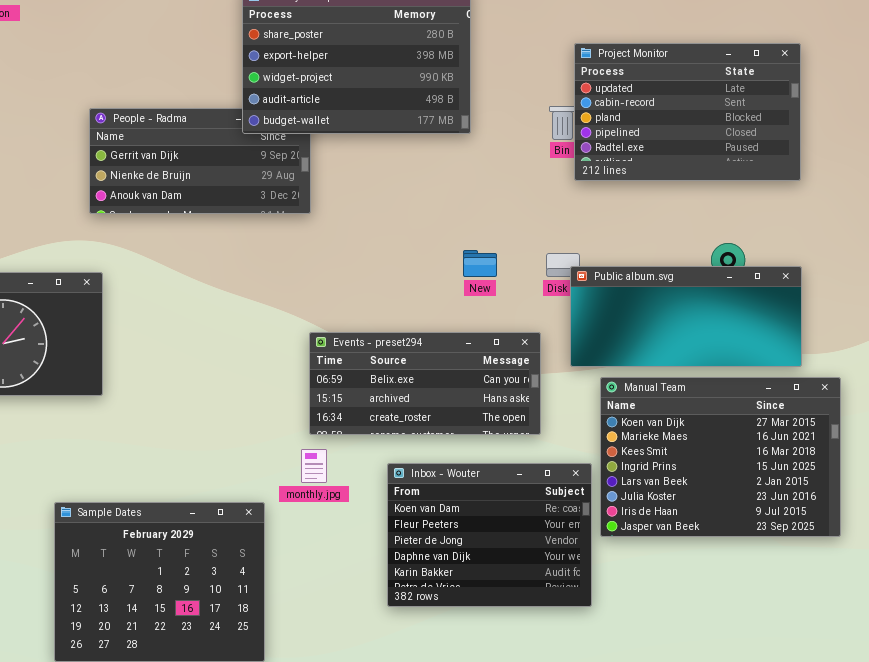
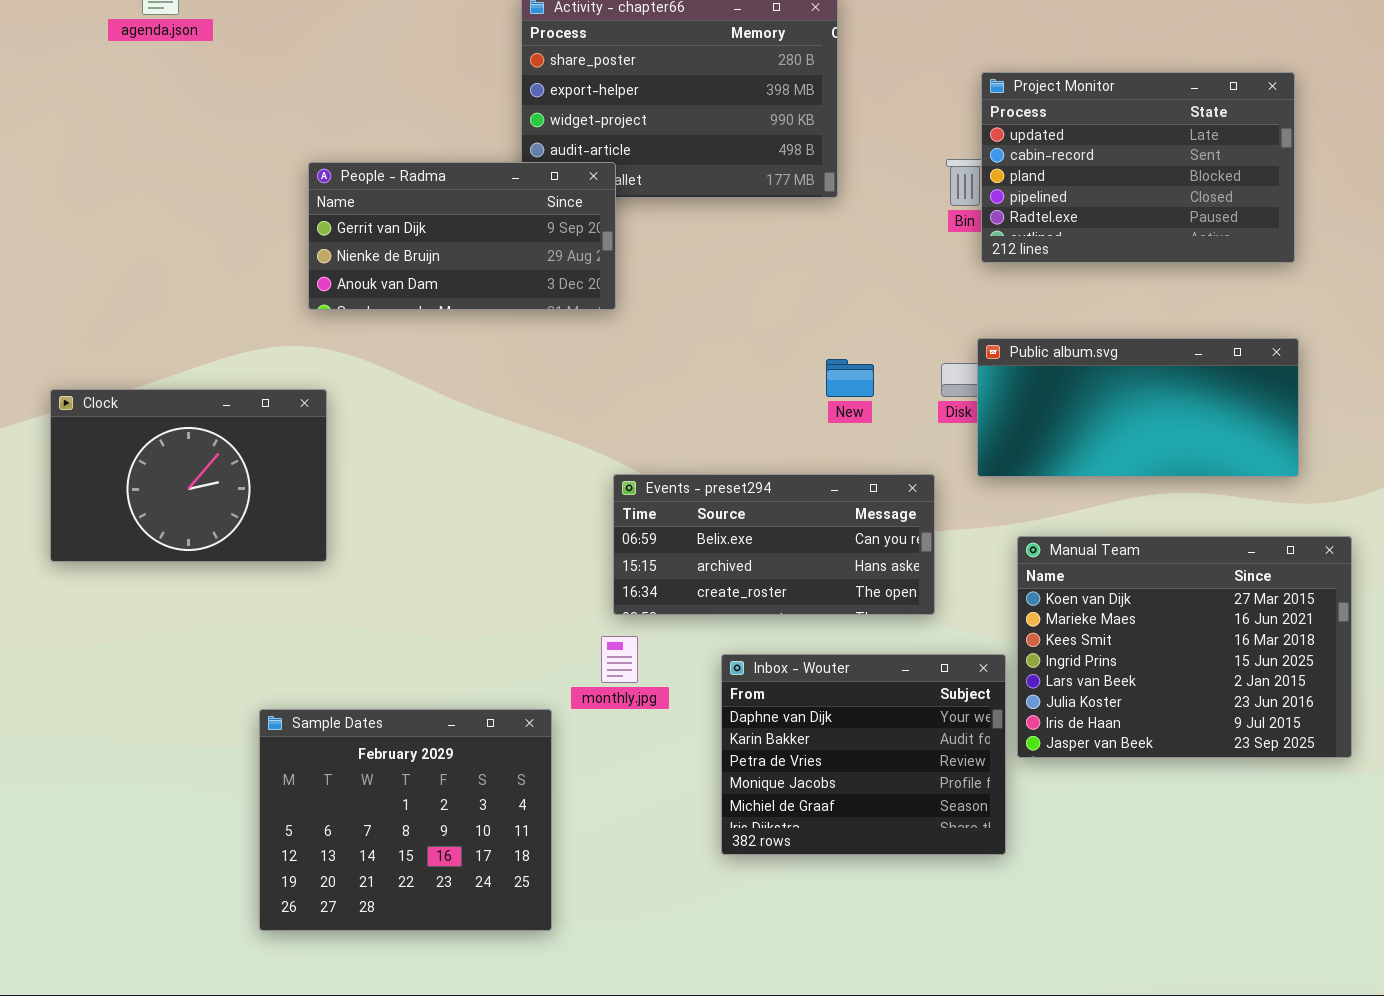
People - Radma: [89,108,311,214] -> [308,162,616,310], raised
Public album.svg: [570,266,802,367] -> [977,338,1299,477], moved
Inbox - Wouter: [387,463,592,607] -> [721,654,1006,855], scrolled down 3 rows

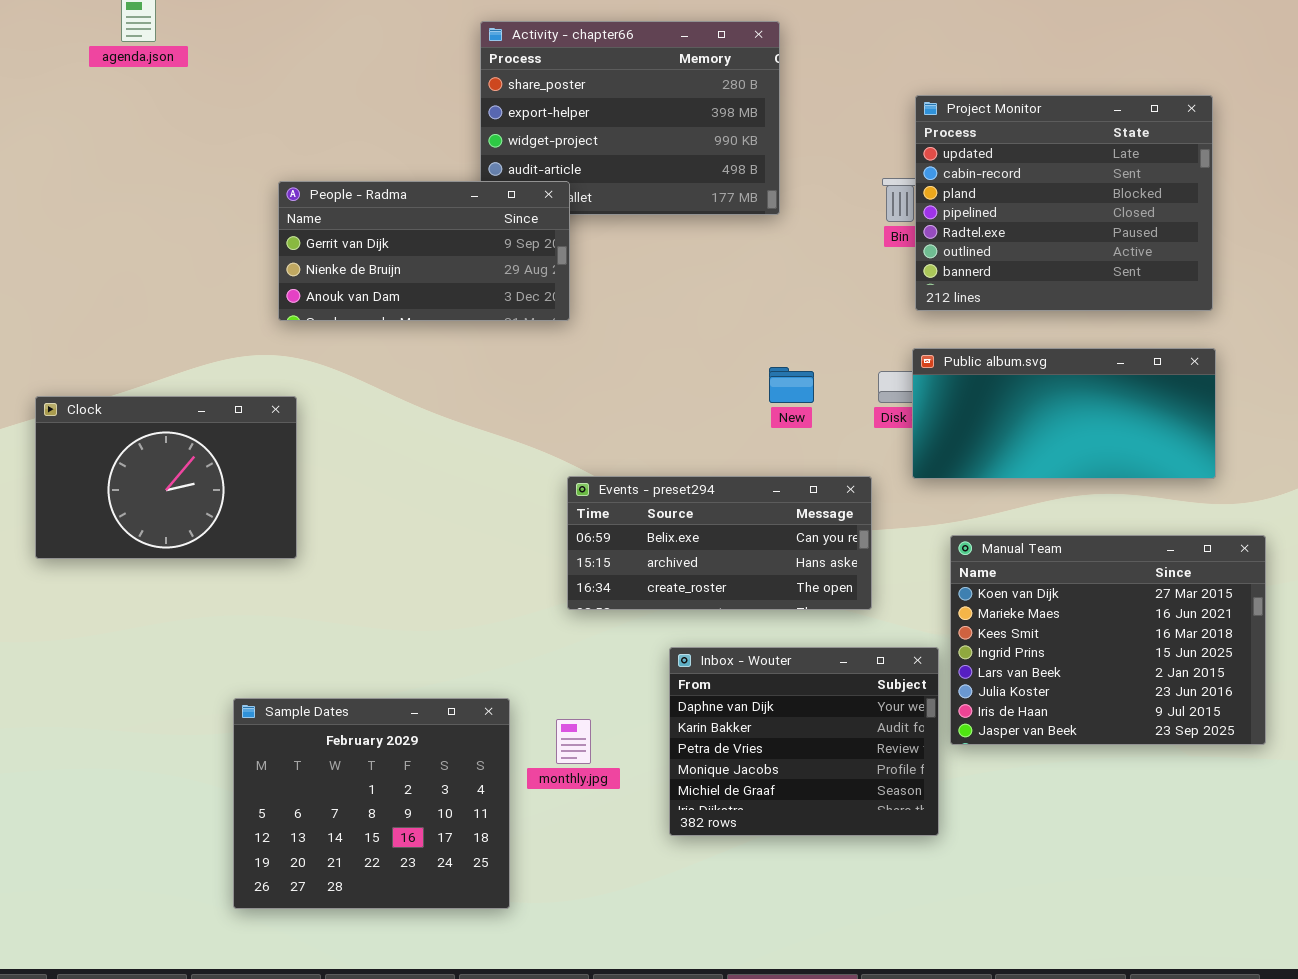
Project Monitor: [981,72,1295,263] -> [915,95,1213,311], resized
monthly.jpg: [601,636,638,683] -> [556,719,591,764], moved

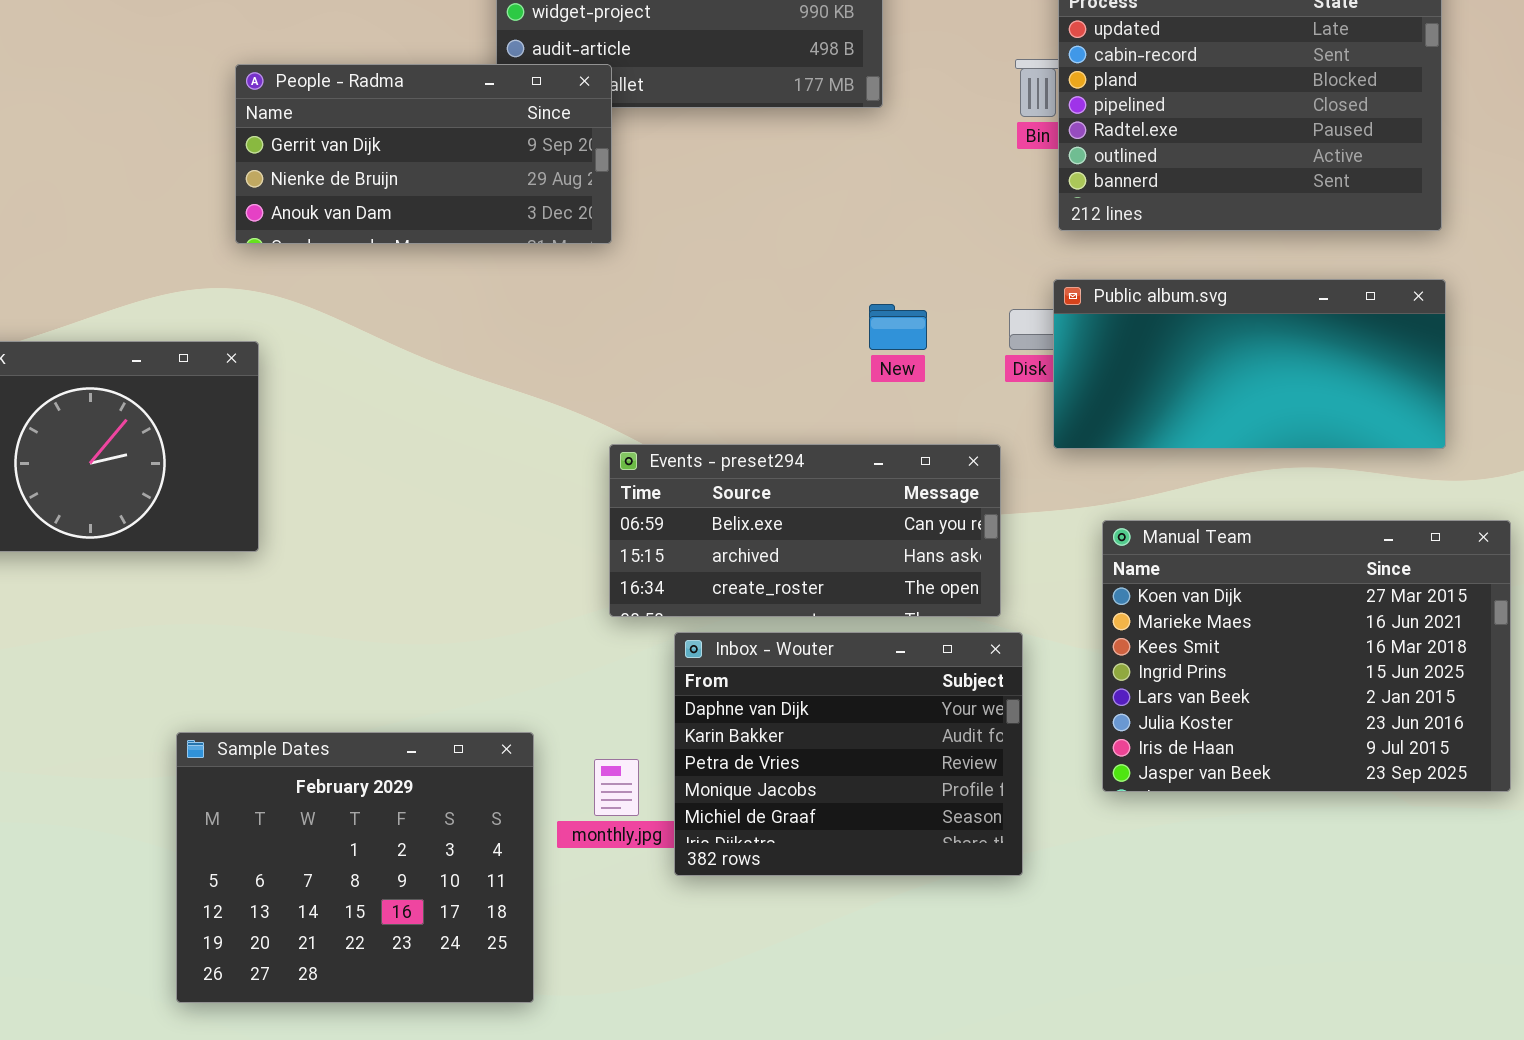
Inbox - Wouter: [669,647,939,836] -> [674,632,1023,876], moved

